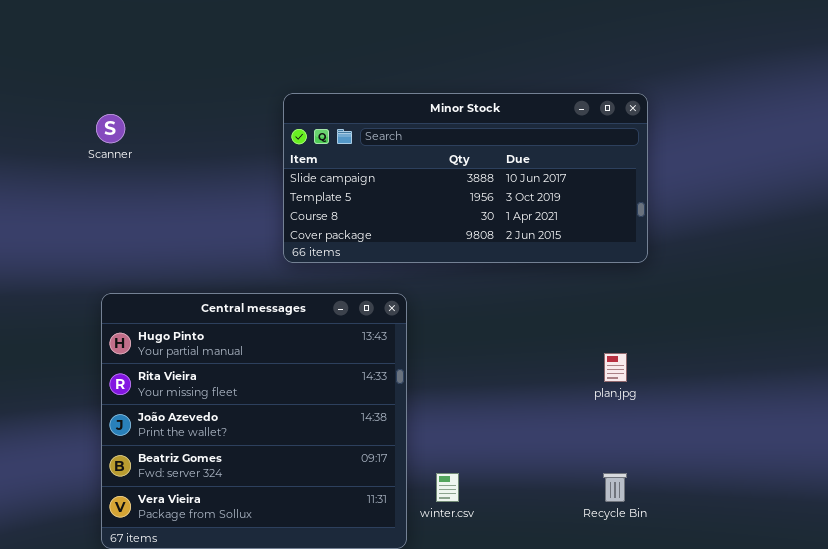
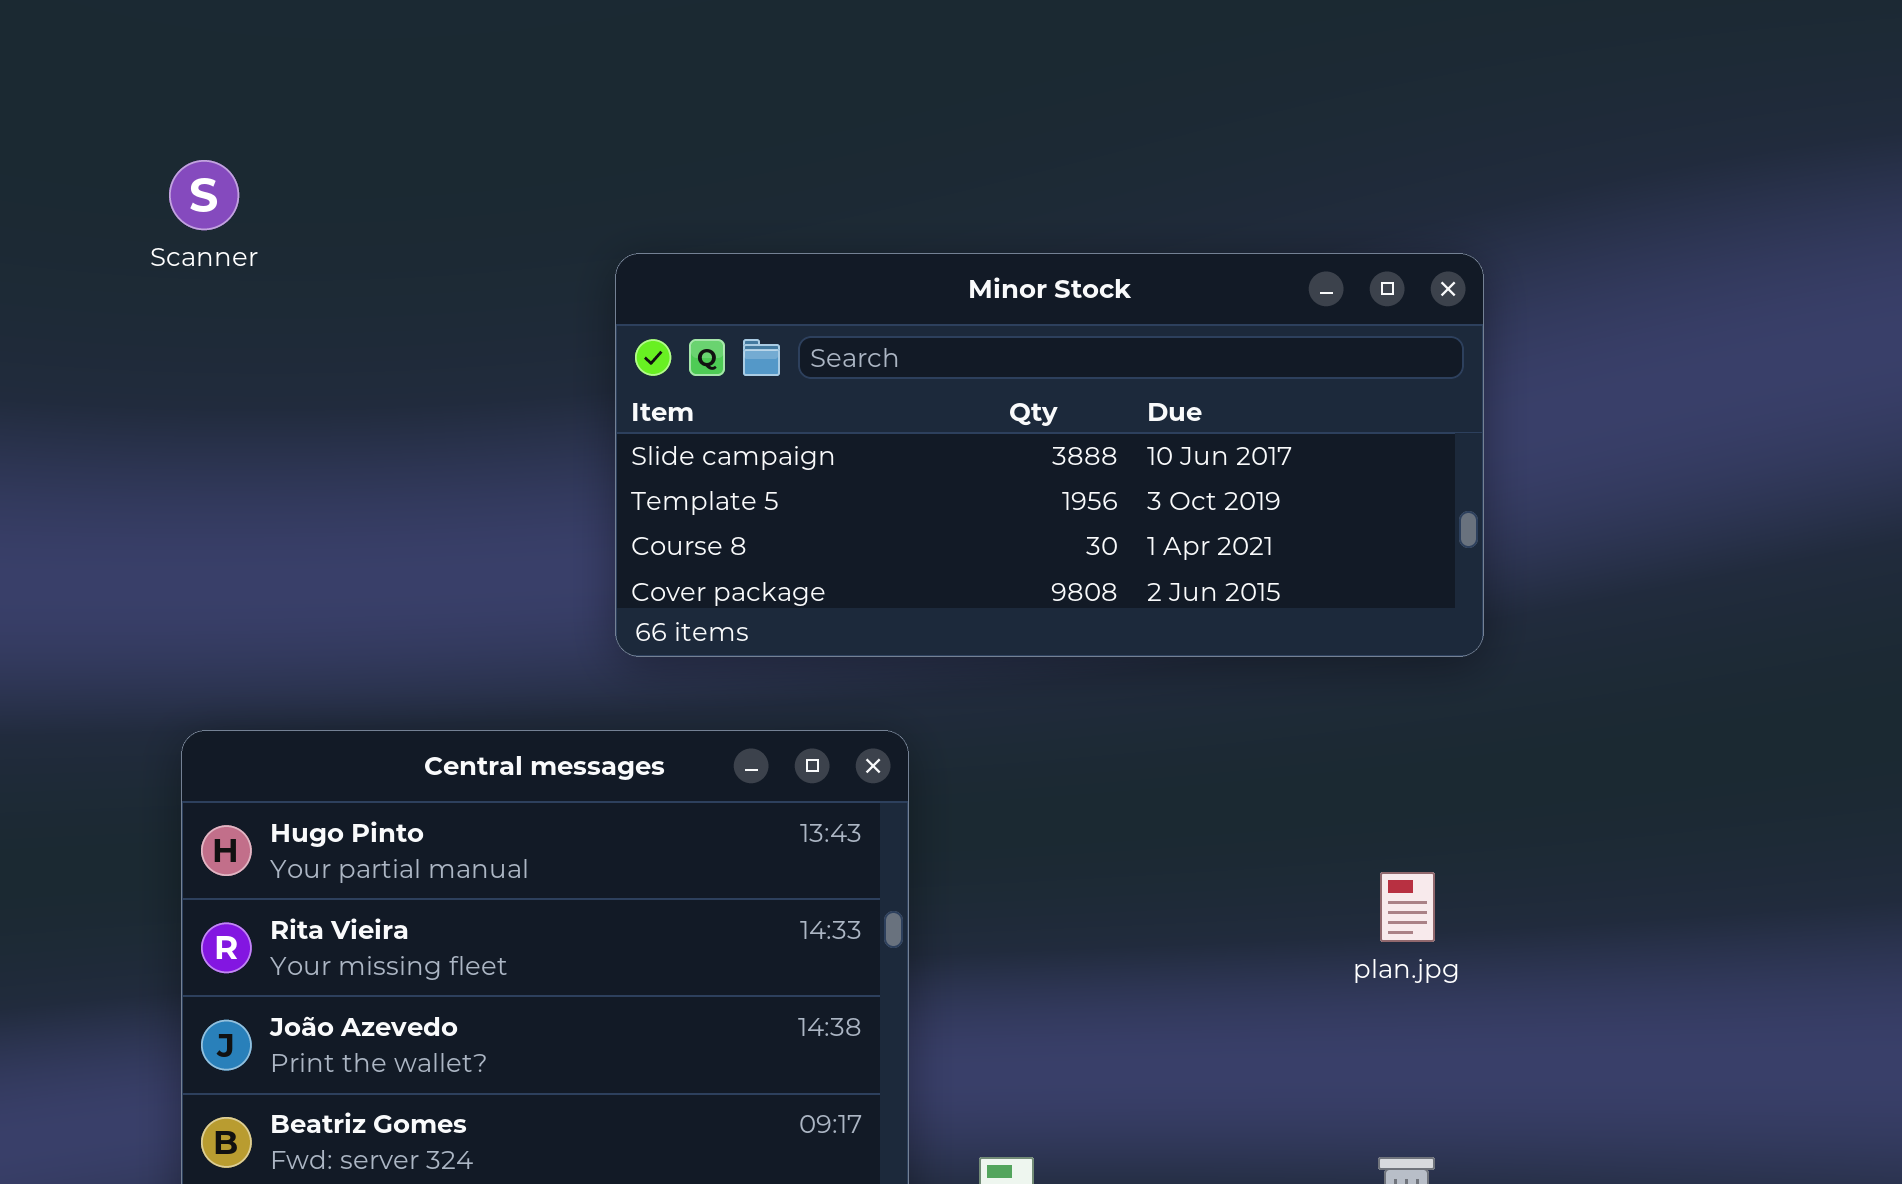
Scanner: [96,114,125,143] -> [169,160,239,230], moved

